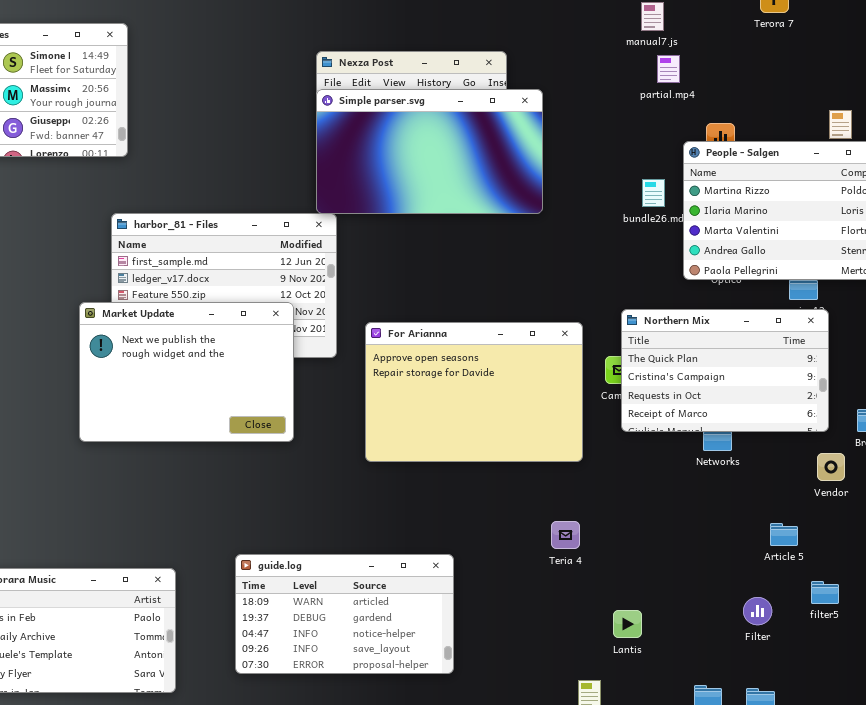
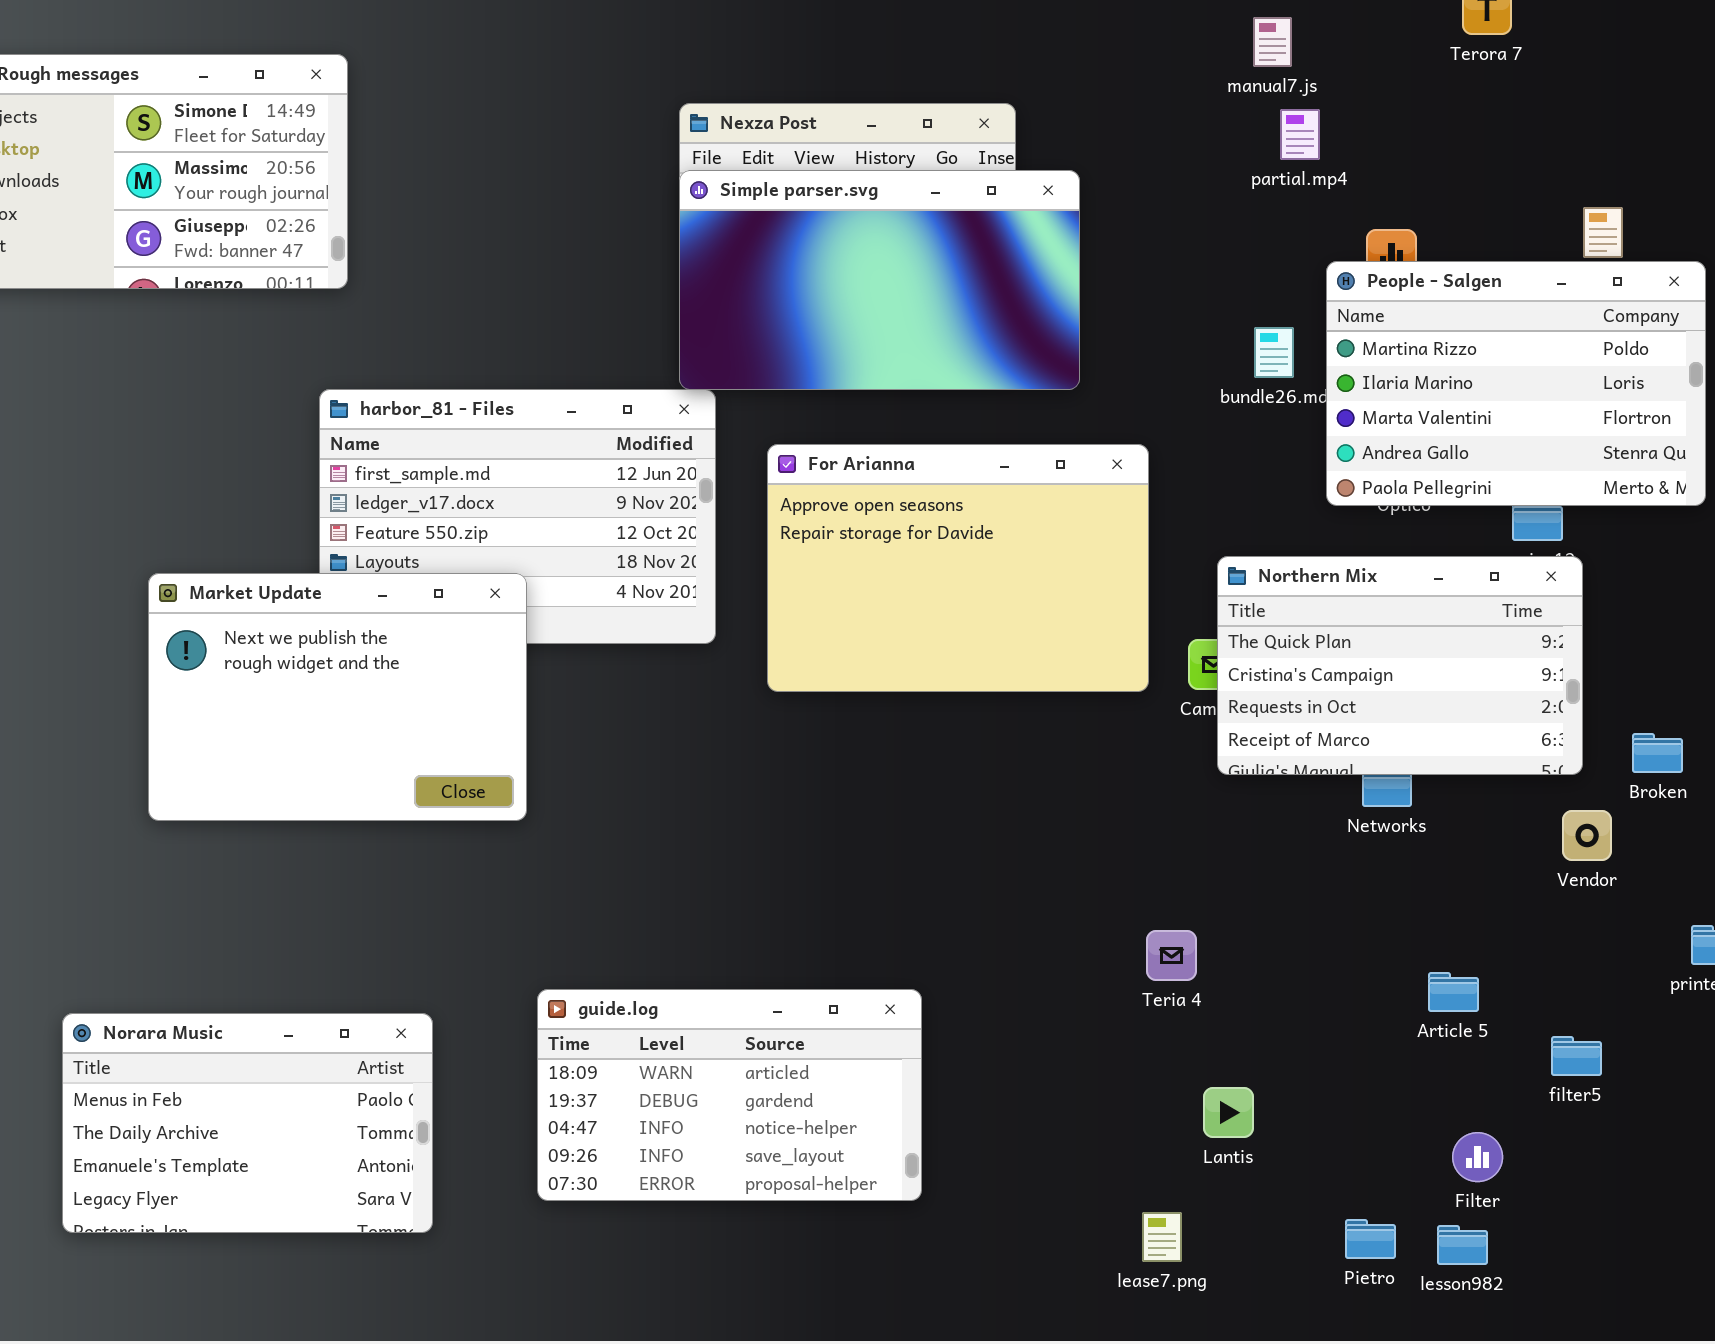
Market Update: [79,302,294,442] -> [148,573,527,821], moved
For Arianna: [365,322,583,462] -> [767,444,1149,692], moved
Teria 4: [551,521,580,549] -> [1146,930,1197,981], moved
Article 5: [770,523,798,546] -> [1428,972,1479,1012], moved
Filter: [743,597,772,625] -> [1452,1132,1503,1182], moved

